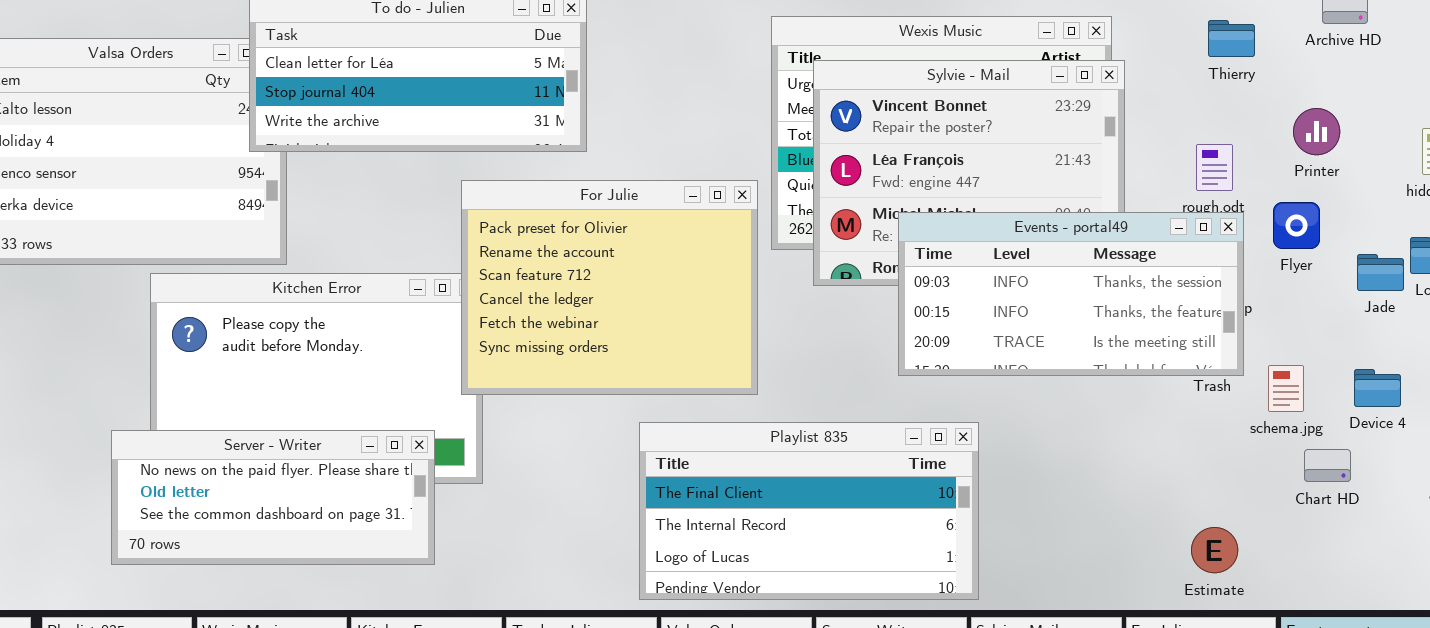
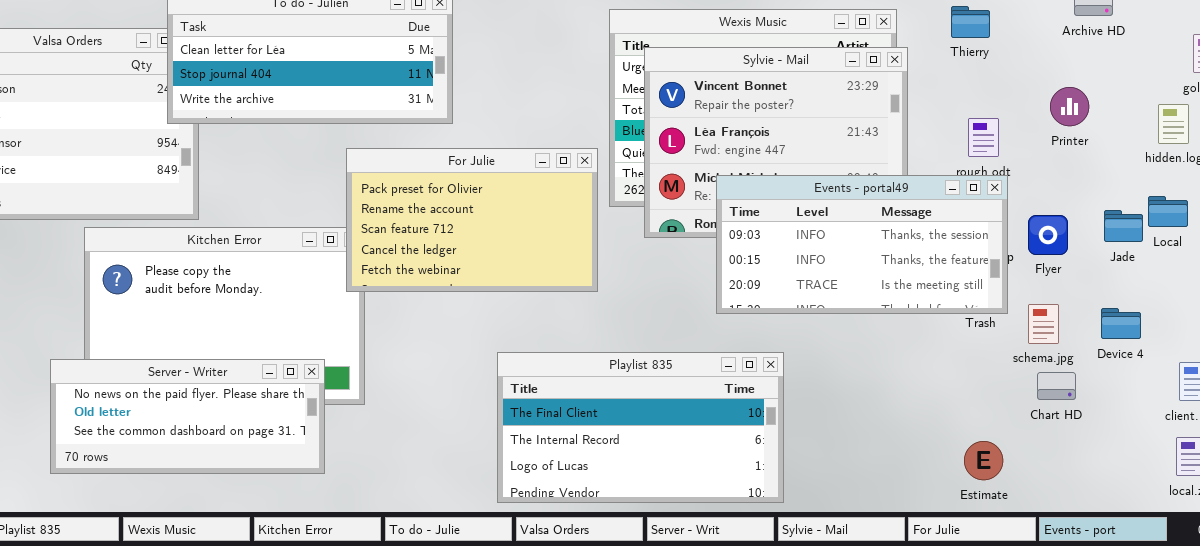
Thierry: [1208,20,1255,57] -> [951,6,990,38], moved
For Julie: [461,180,758,395] -> [346,148,598,292], resized
Flyer: [1273,202,1320,249] -> [1028,215,1068,255], moved
Chart HD: [1304,449,1351,482] -> [1037,372,1076,400], moved

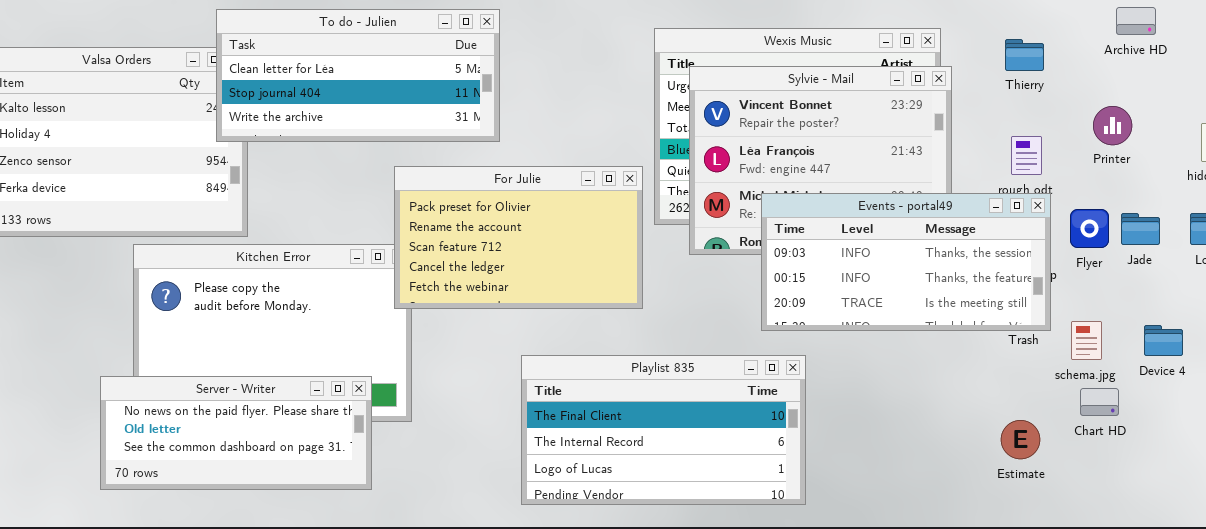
Thierry: [951,6,990,38] -> [1005,39,1044,71], moved
Jade: [1104,210,1143,242] -> [1121,213,1160,245], moved
Flyer: [1028,215,1068,255] -> [1070,209,1109,248], moved
Playlist 835: [497,352,784,503] -> [521,355,806,505], moved
Estimate: [964,441,1003,480] -> [1001,420,1040,459], moved

